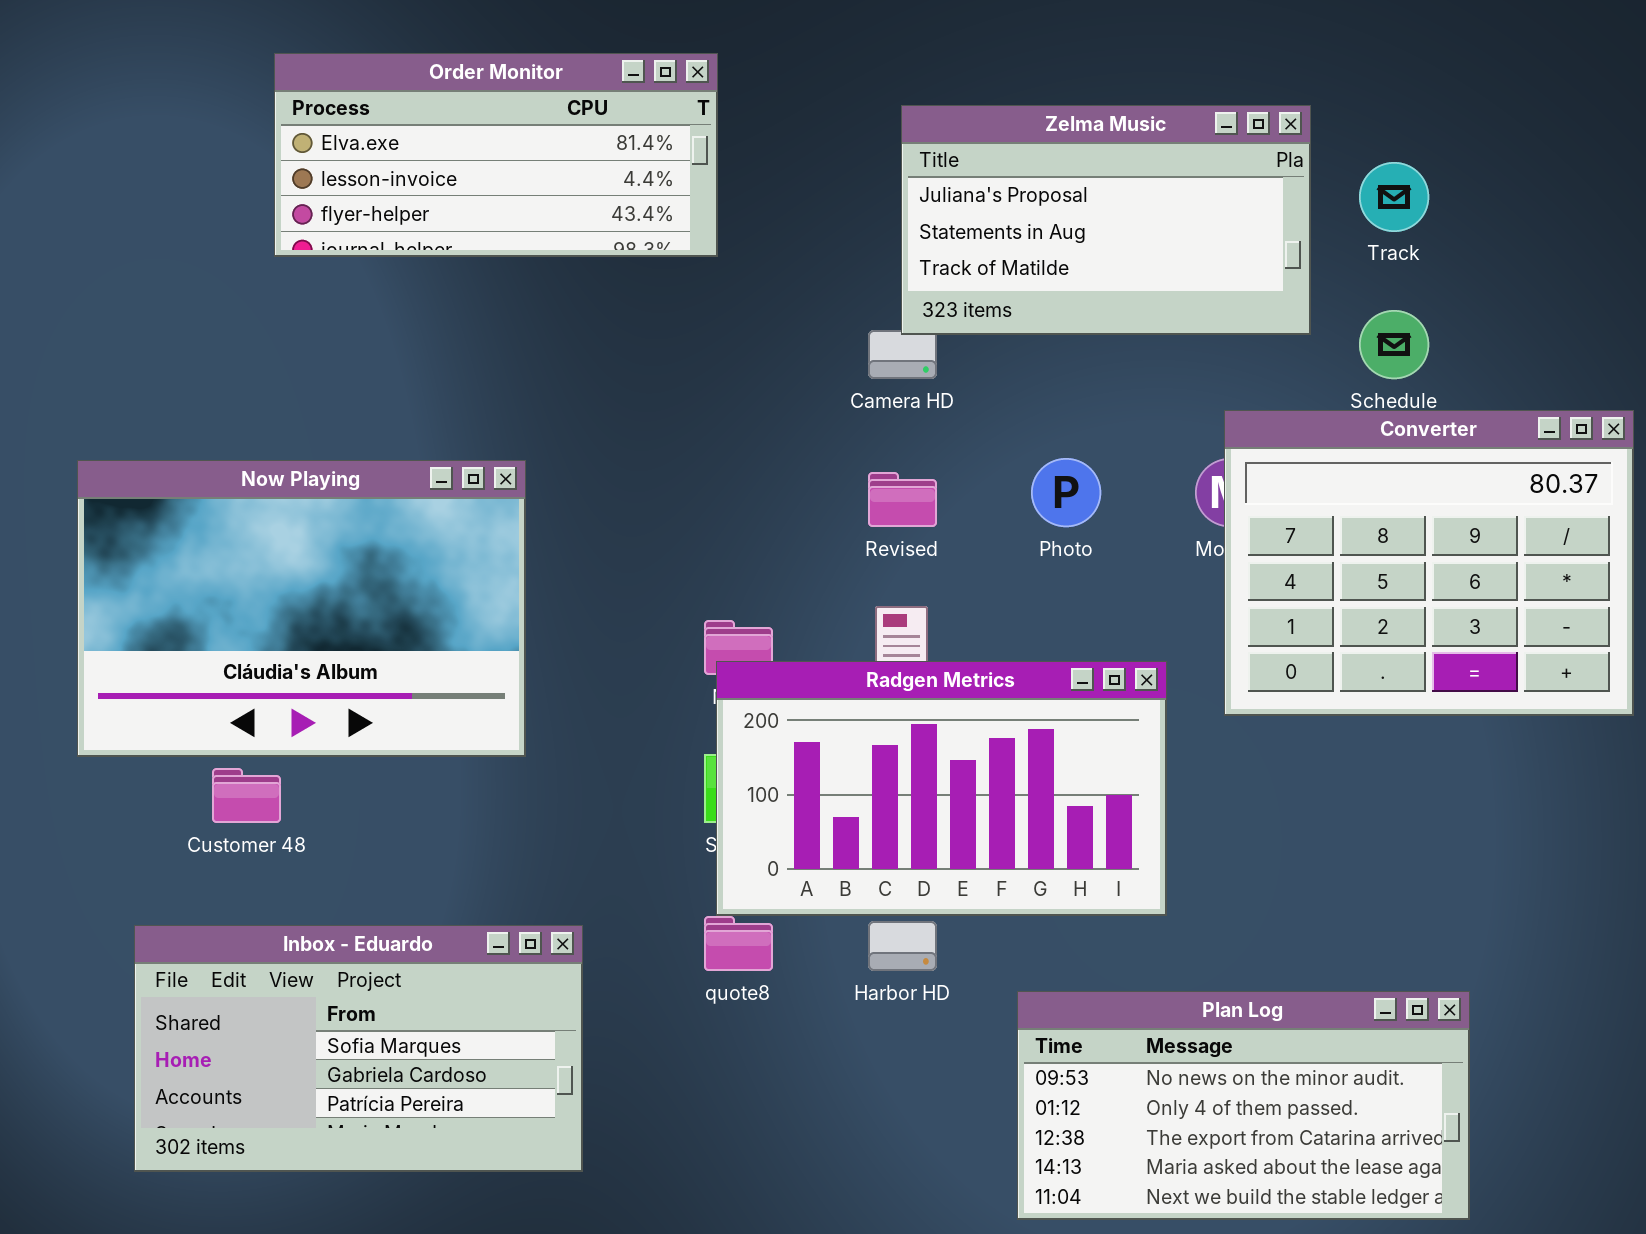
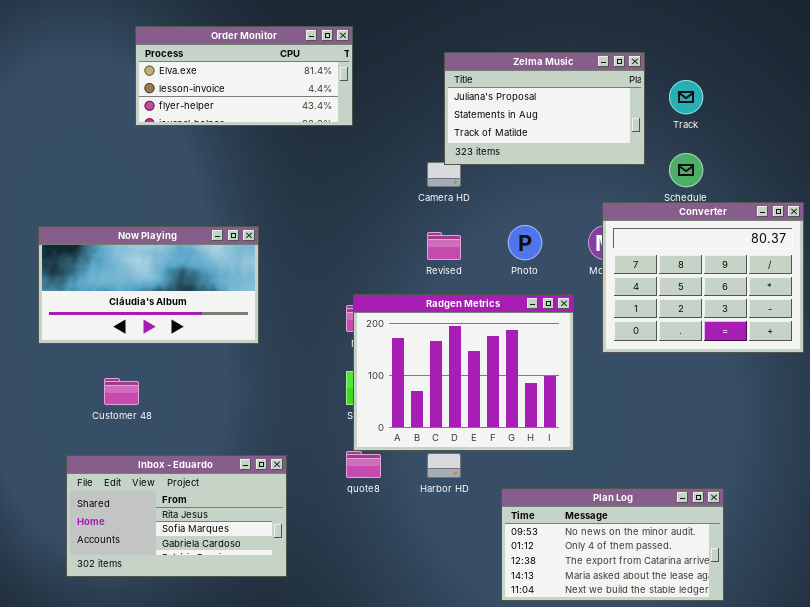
Now Playing: [77,460,526,757] -> [38,226,259,344], resized
Radgen Metrics: [716,661,1167,916] -> [353,294,574,451], resized
Inbox - Eduardo: [134,925,583,1172] -> [66,455,287,577], scrolled up 1 row

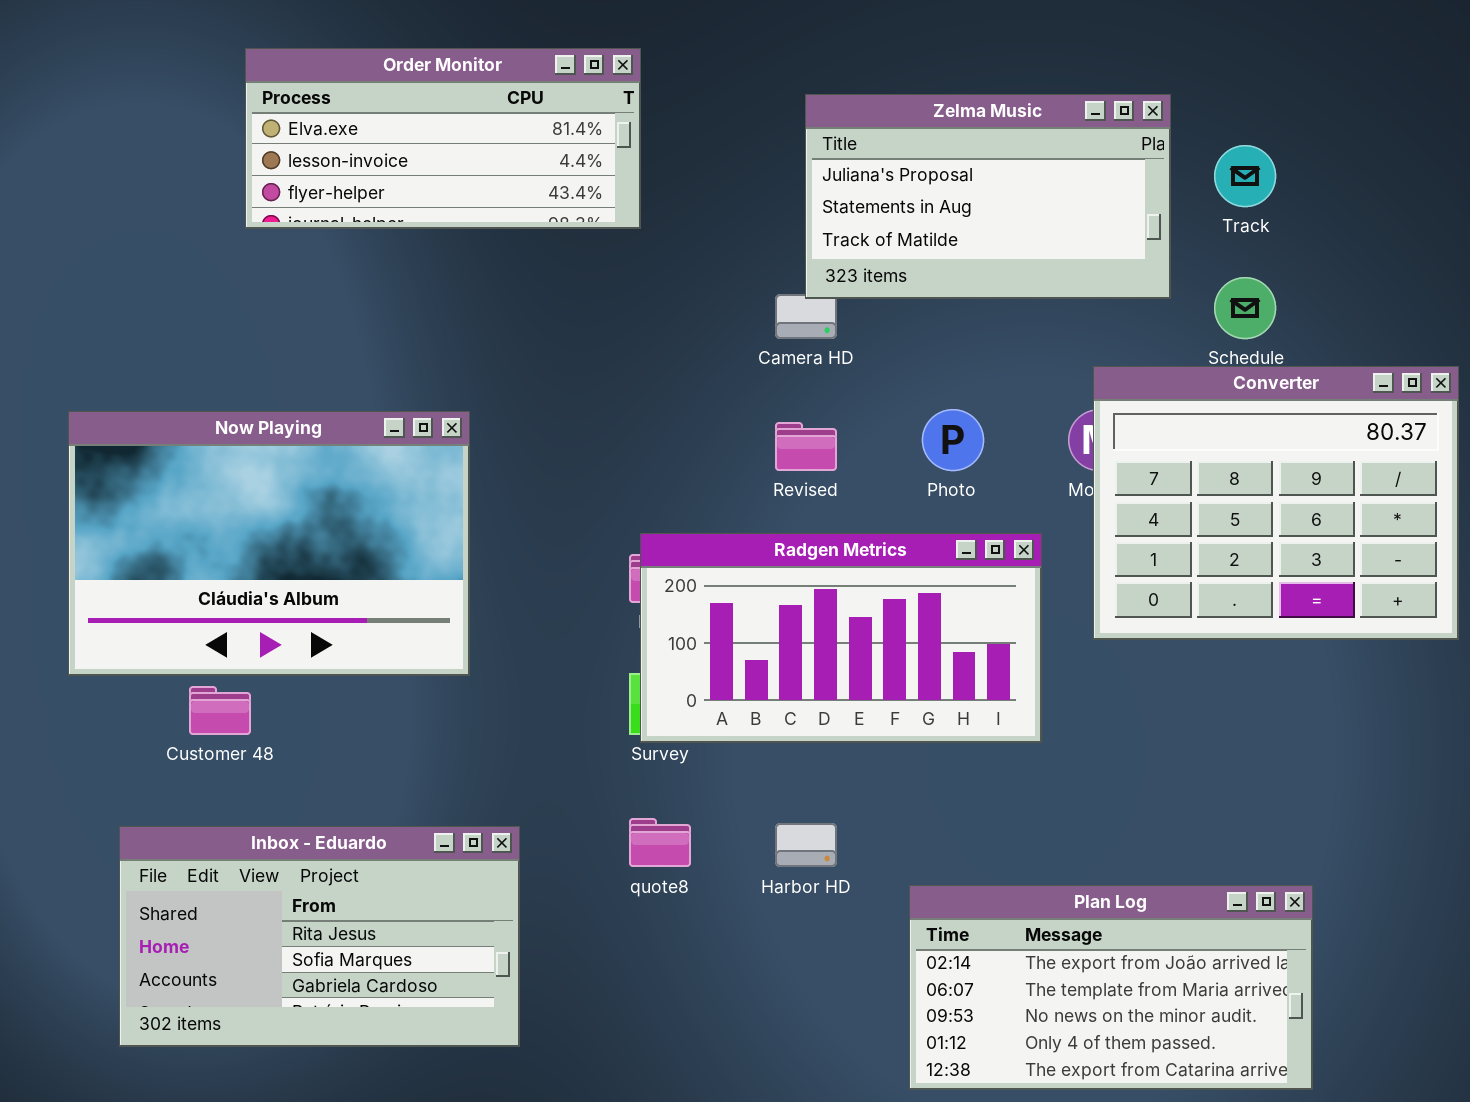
Now Playing: [38,226,259,344] -> [68,411,470,676], resized
Radgen Metrics: [353,294,574,451] -> [640,533,1042,743], resized
Plan Log: [501,488,724,601] -> [909,885,1313,1090], scrolled up 2 rows

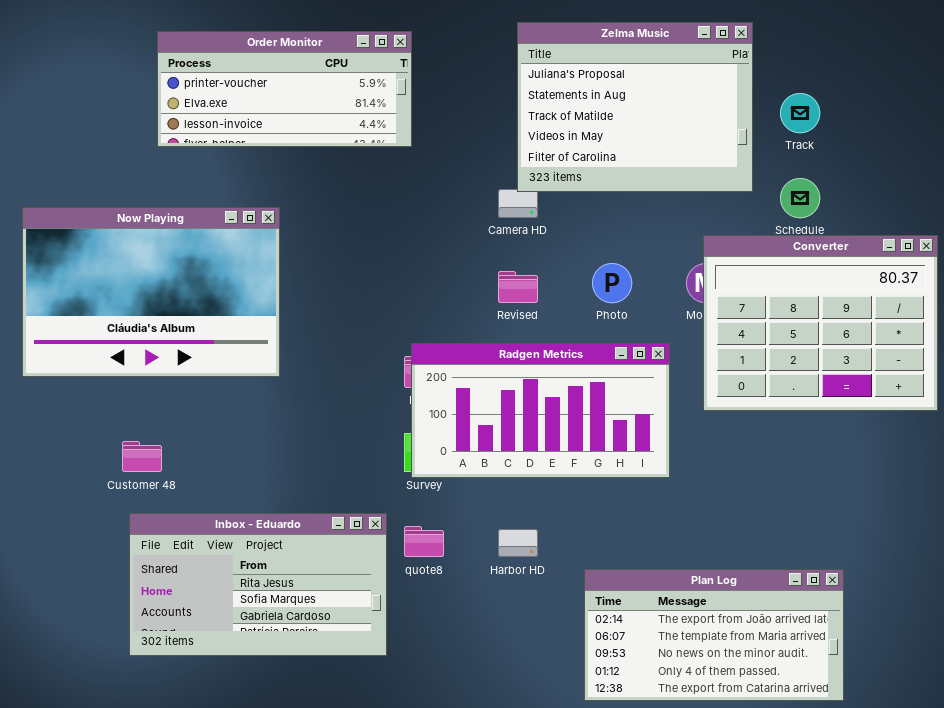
Order Monitor: [245,48,641,229] -> [157,31,412,147], scrolled up 1 row
Zelma Music: [805,94,1171,299] -> [517,22,753,192], resized
Now Playing: [68,411,470,676] -> [22,207,280,377], moved
Inbox - Eduardo: [119,826,520,1047] -> [129,513,387,656], moved

